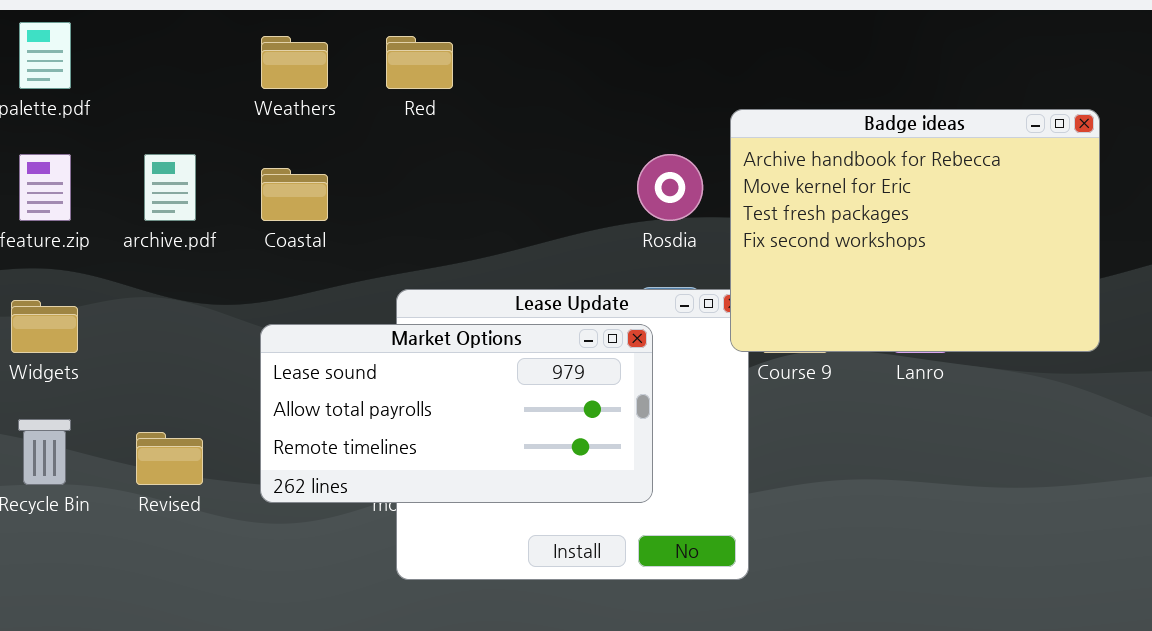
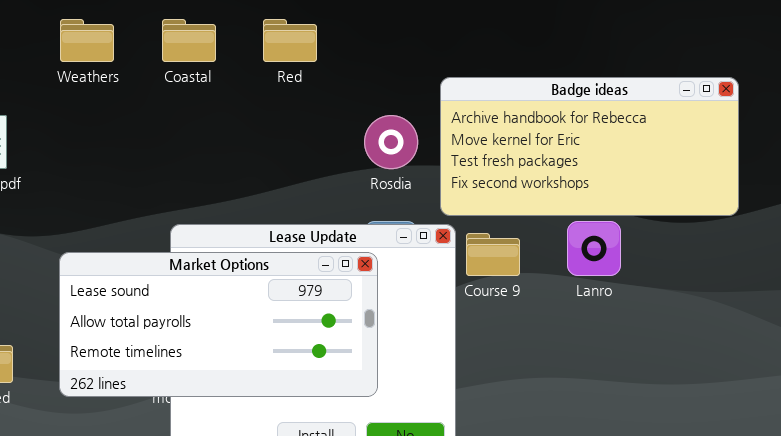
Red: [386,36,453,89] -> [263,19,317,62], moved
Badge ideas: [730,109,1100,352] -> [440,77,739,216], resized
Coastal: [261,168,328,221] -> [162,19,216,62], moved

